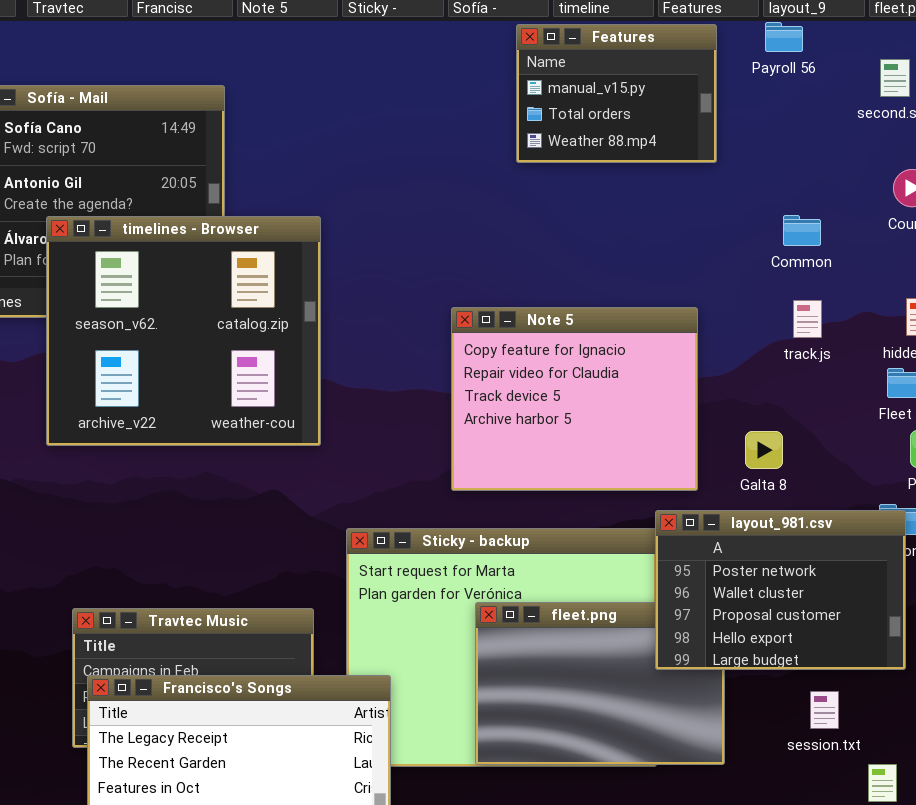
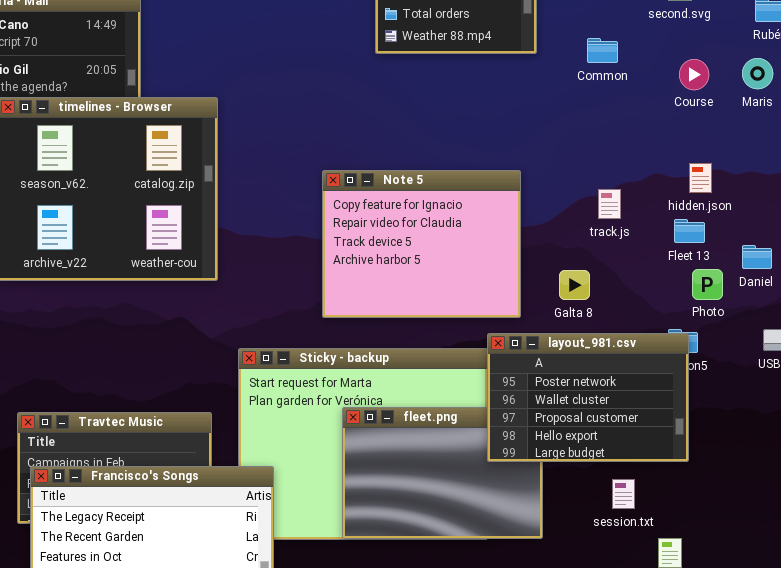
Common: [783,215,821,246] -> [587,38,618,63], moved
track.js: [793,300,822,338] -> [598,189,621,219], moved

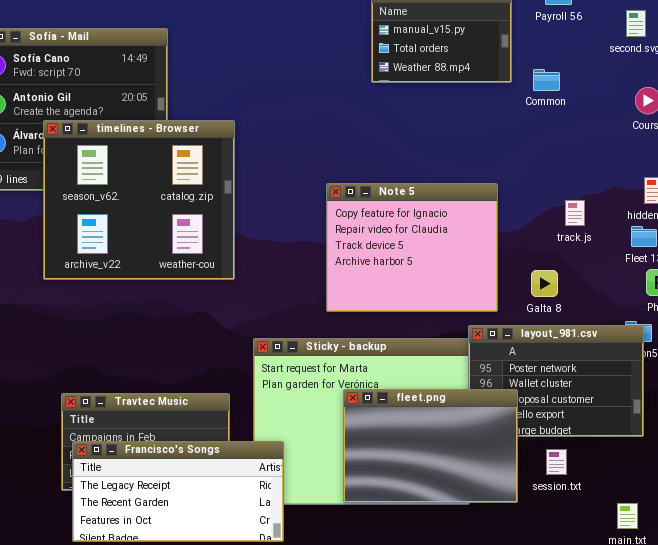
Common: [587,38,618,63] -> [533,69,560,91], moved
fleet.png: [342,407,543,539] -> [343,389,518,503], raised
session.txt: [612,479,635,509] -> [546,449,567,475], moved

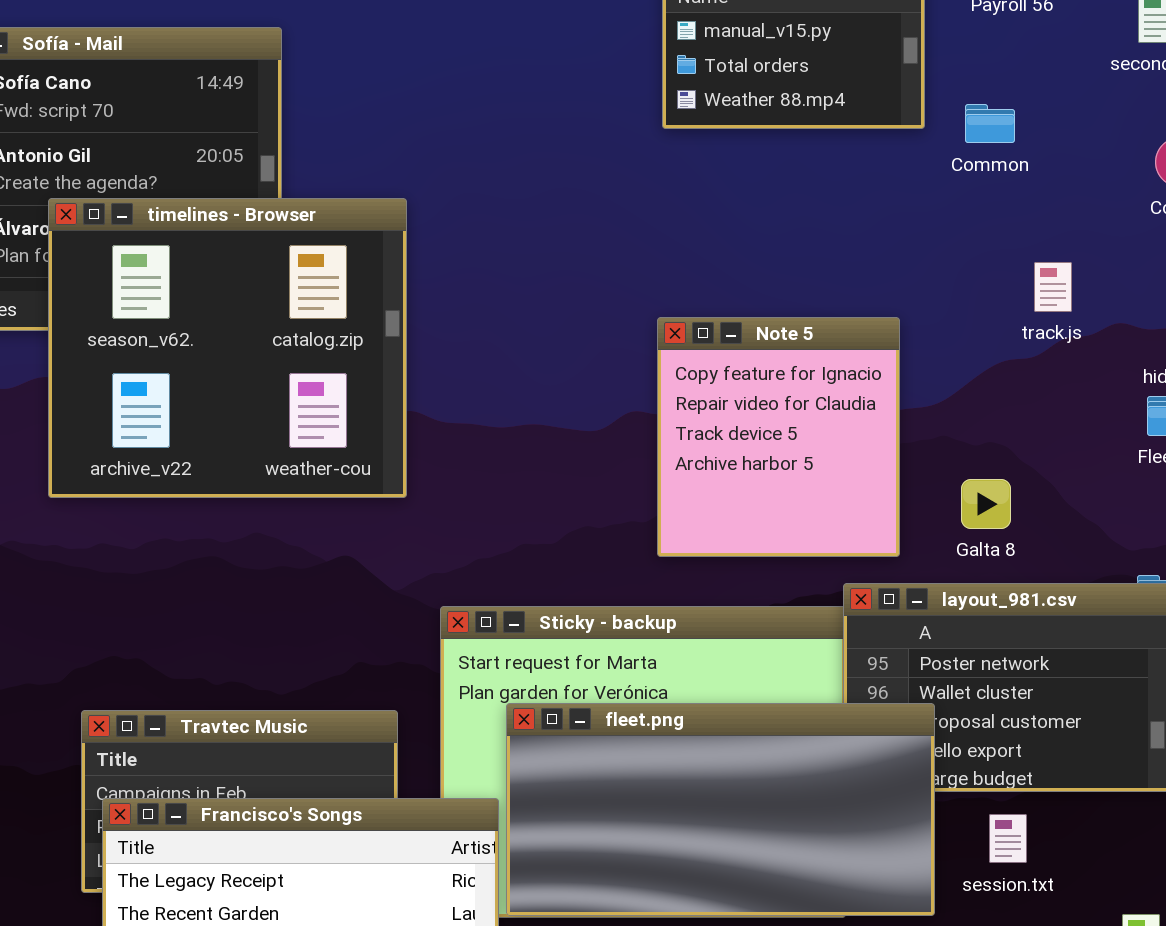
Note 5: [326,183,498,312] -> [657,317,900,557], resized
track.js: [565,200,585,226] -> [1034,262,1072,312], moved
fleet.png: [343,389,518,503] -> [506,703,935,916], resized

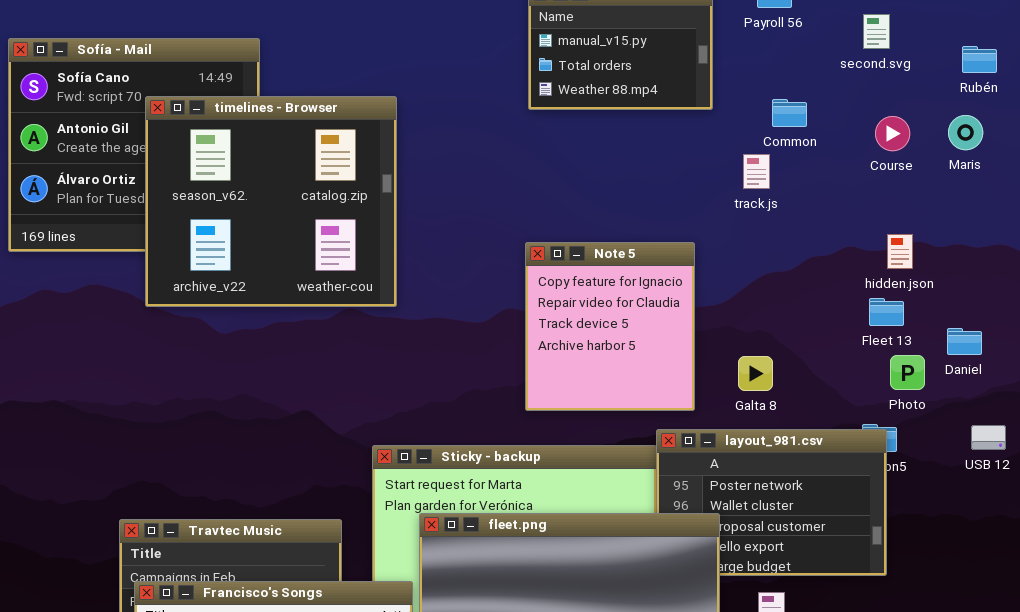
Common: [965,104,1015,143] -> [772,99,807,127], moved
timelines - Browser: [48,198,407,498] -> [145,96,397,307], moved
track.js: [1034,262,1072,312] -> [743,154,770,189], moved

